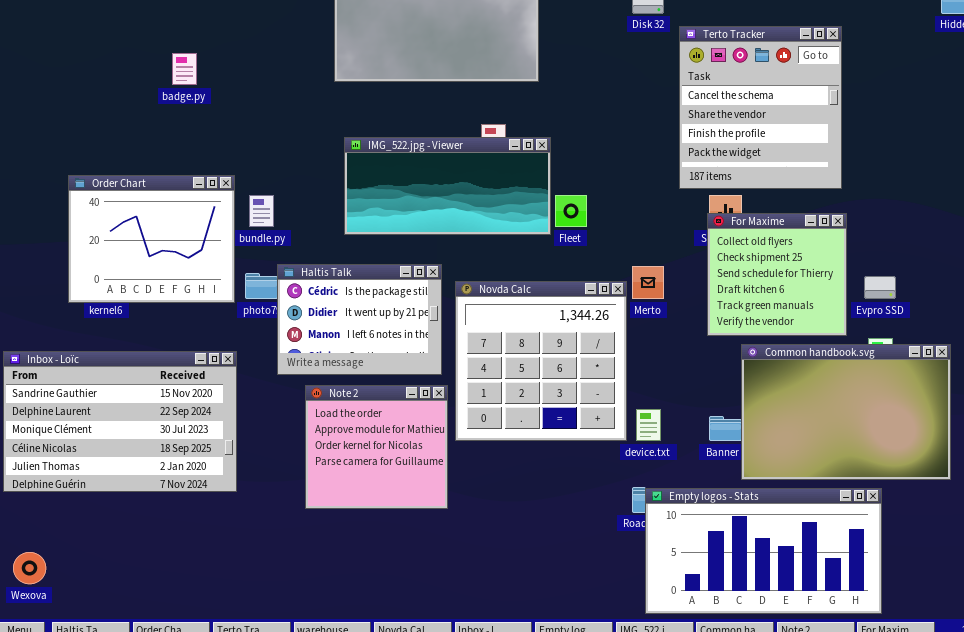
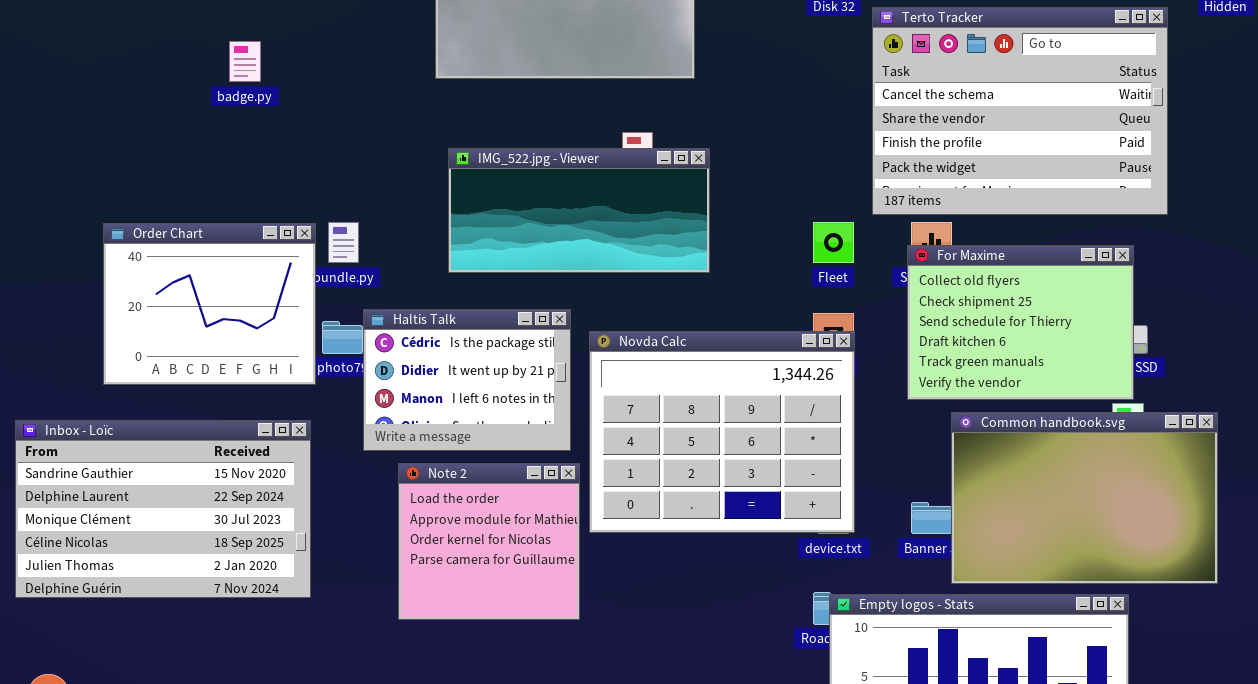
Terto Tracker: [679,26,842,189] -> [872,7,1168,215], resized
Order Chart: [68,175,235,303] -> [103,223,316,385], moved
Fleet: [555,195,587,227] -> [813,222,854,263], moved
For Maxime: [707,213,847,336] -> [907,245,1134,400], resized
Novda Calc: [455,281,627,441] -> [589,331,855,533], resized

